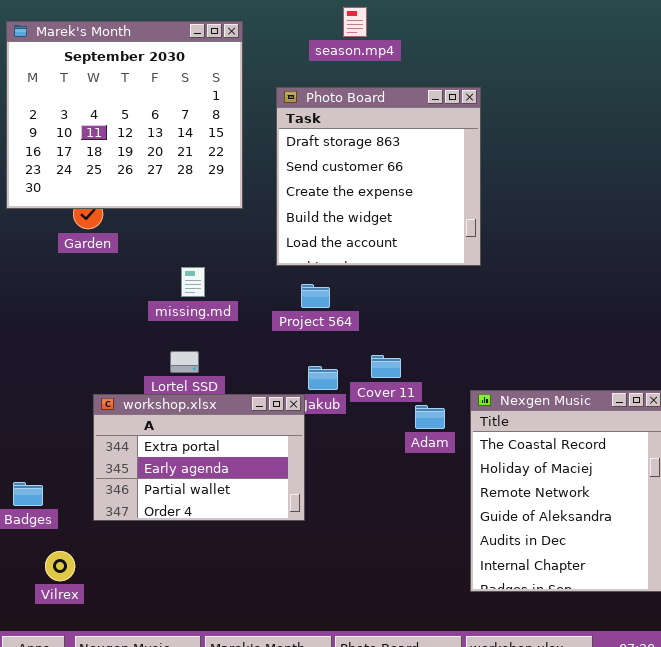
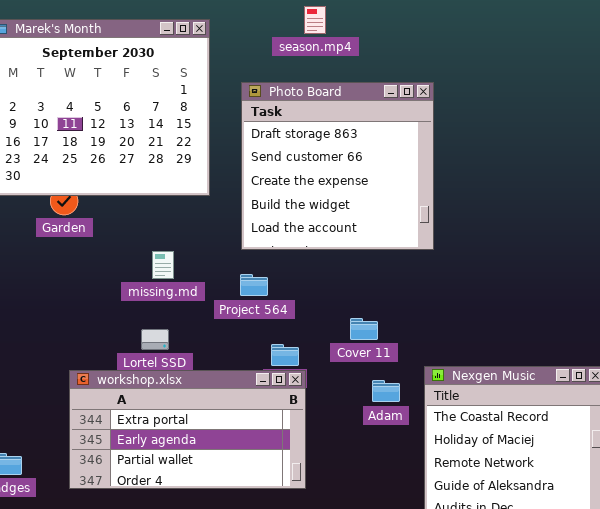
Project 564: [301,284,330,308] -> [240,274,268,296], moved
Cover 11: [371,355,401,378] -> [350,318,378,340], moved
workshop.xlsx: [93,394,305,521] -> [69,370,306,489], resized

